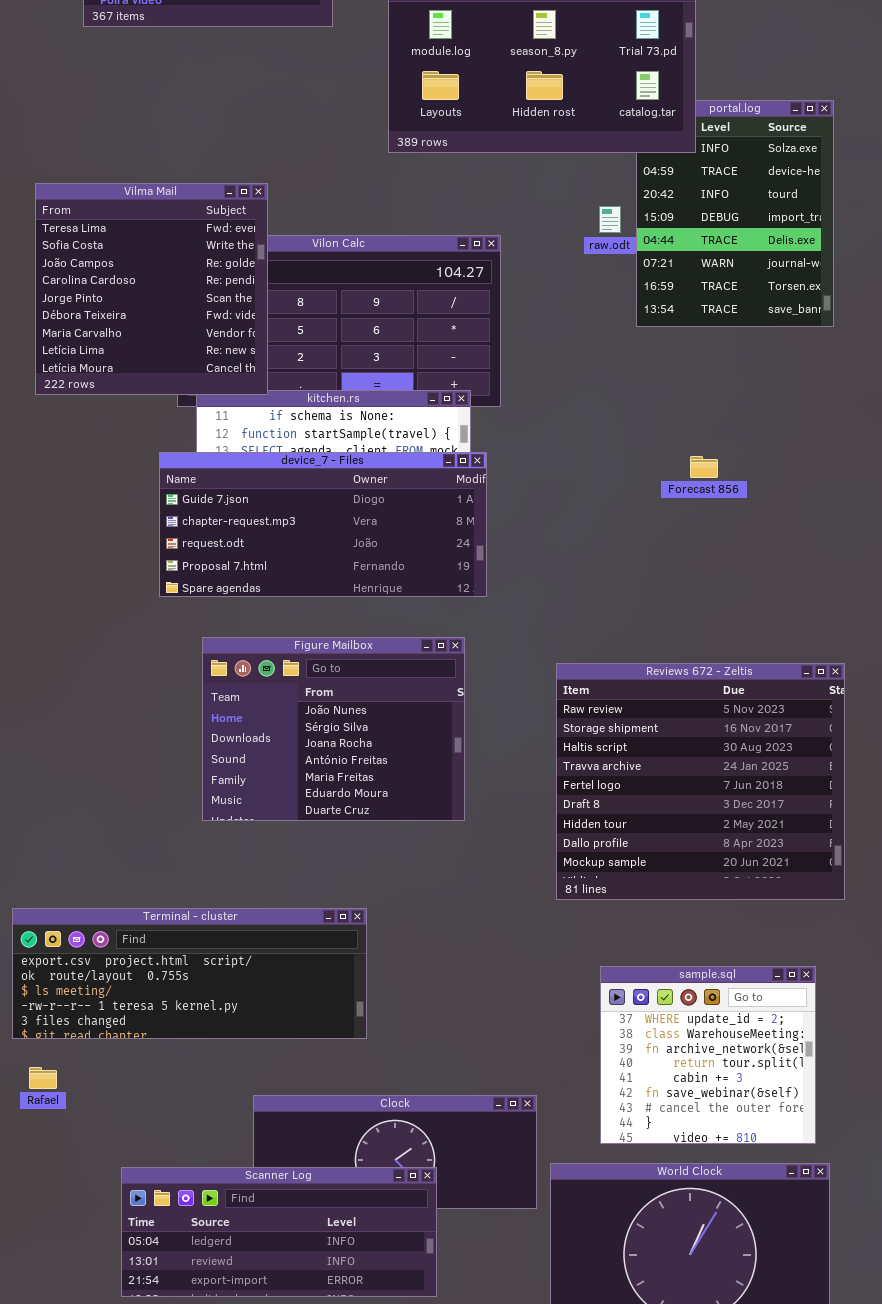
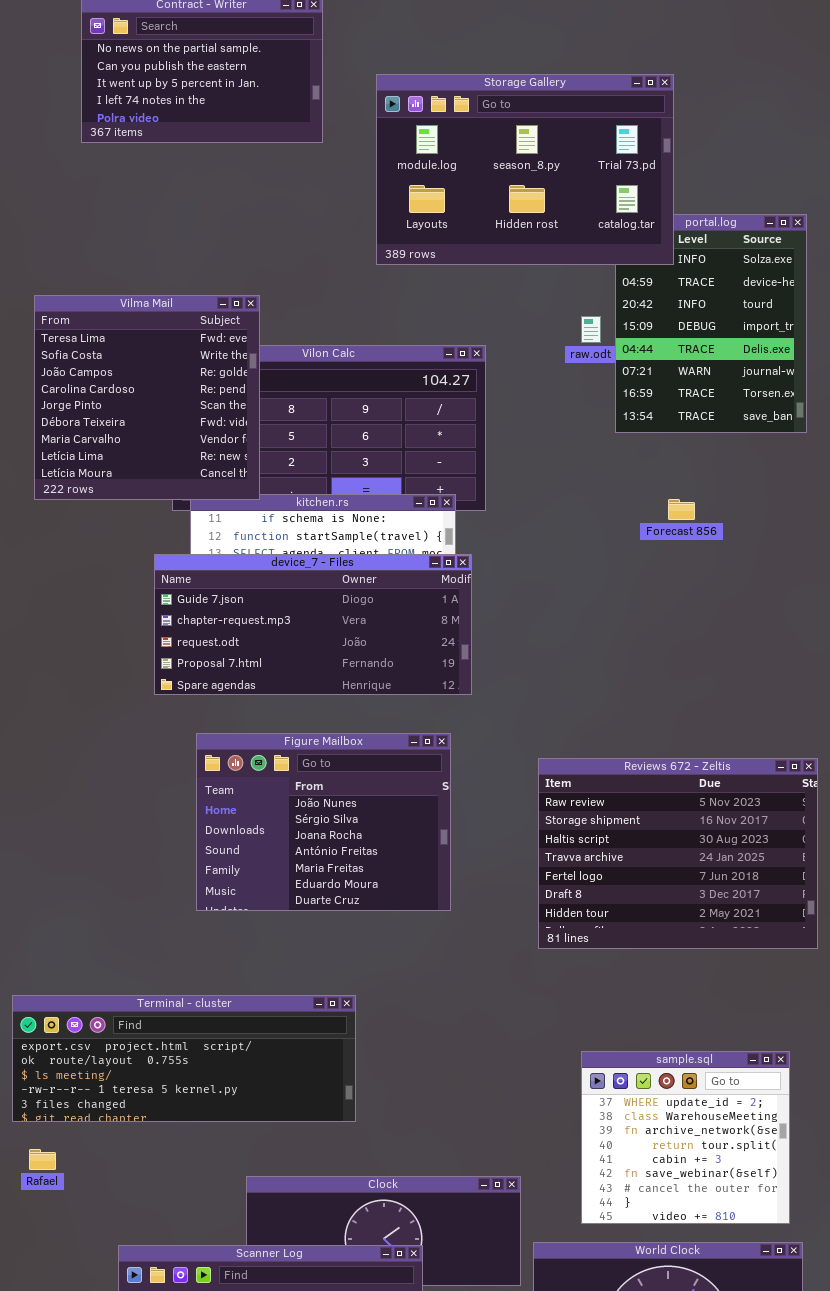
Forecast 856: [690,456,718,478] -> [668,499,695,520], moved
Reviews 672 - Zeltis: [556,663,845,900] -> [538,758,818,949], resized

